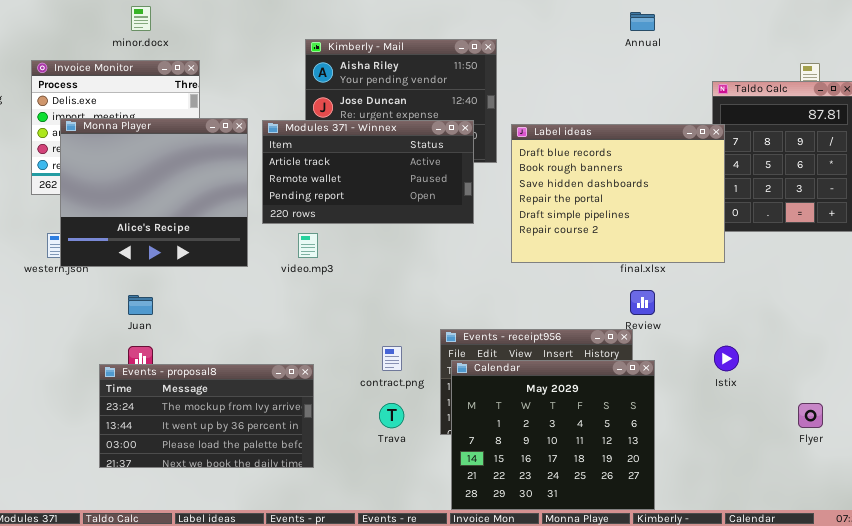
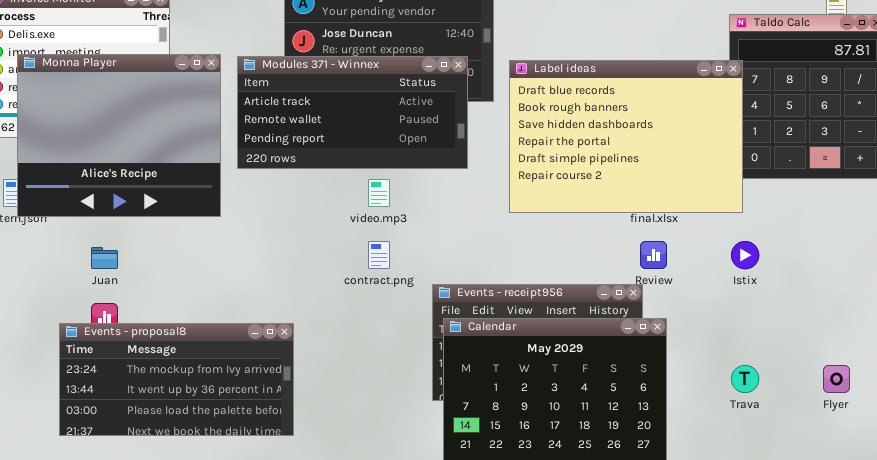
video.mp3: [298,233,318,258] -> [368,179,390,207], moved
contract.png: [382,346,402,371] -> [368,241,390,269], moved
Istix: [714,346,739,371] -> [731,241,759,269], moved
Trava: [379,403,404,428] -> [731,365,759,393], moved

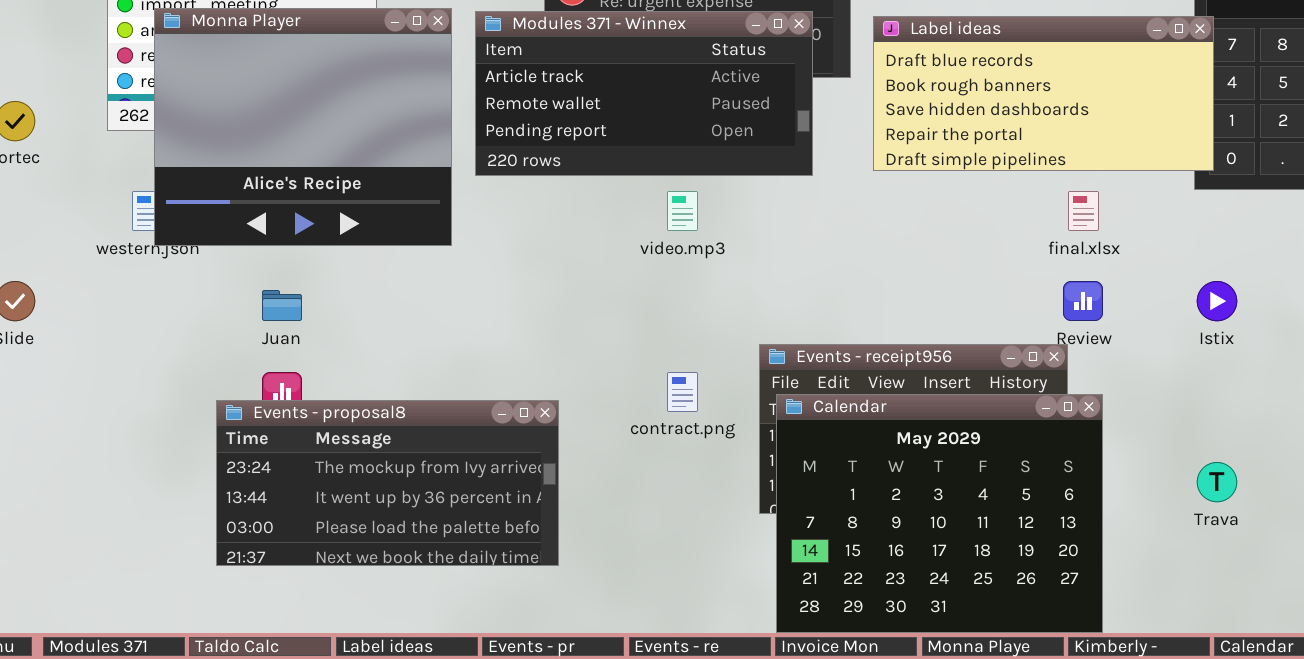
Label ideas: [509,60,743,213] -> [873,16,1214,171], resized
contract.png: [368,241,390,269] -> [667,372,698,412], moved

